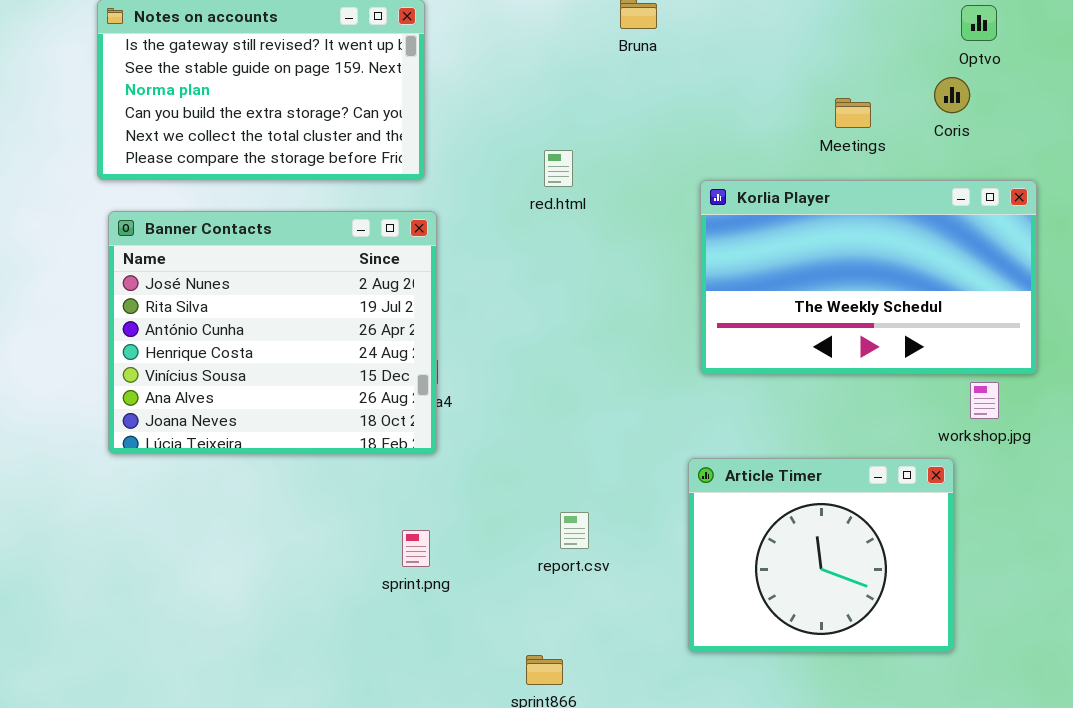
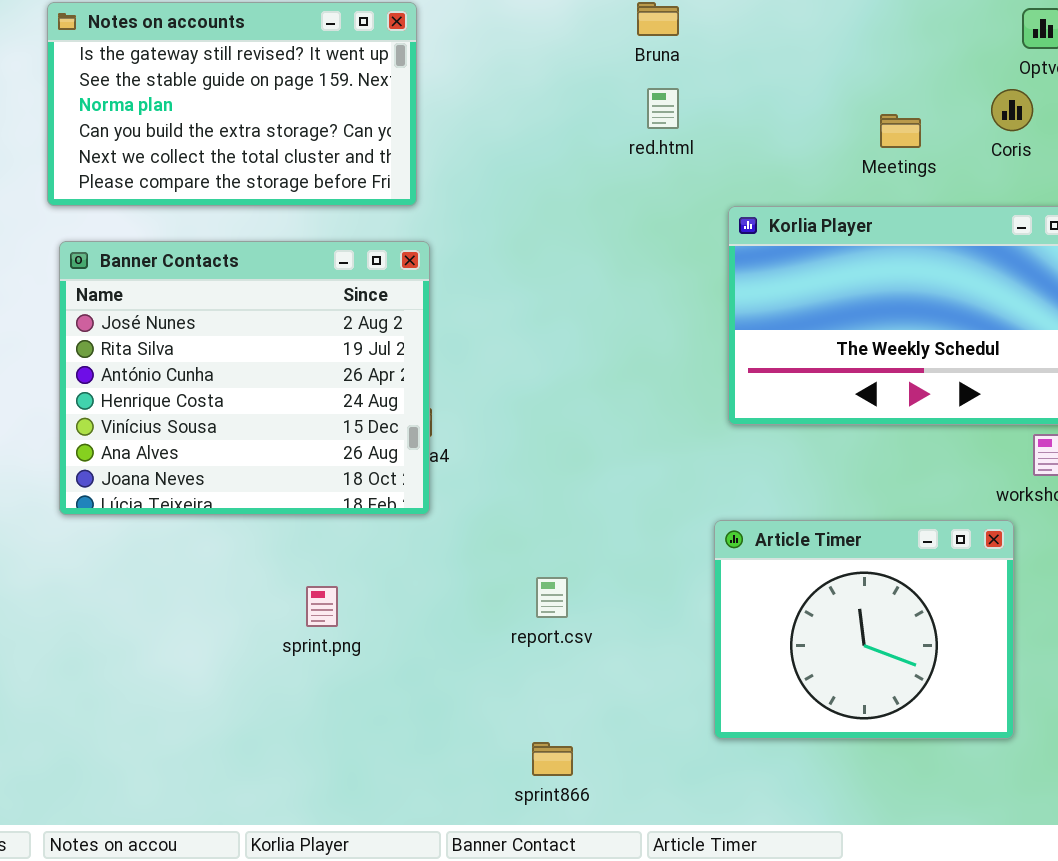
red.html: [544,150,573,187] -> [647,88,679,129], moved
report.csv: [560,512,589,549] -> [536,577,568,618], moved
sprint.png: [402,530,430,567] -> [306,586,338,627], moved

